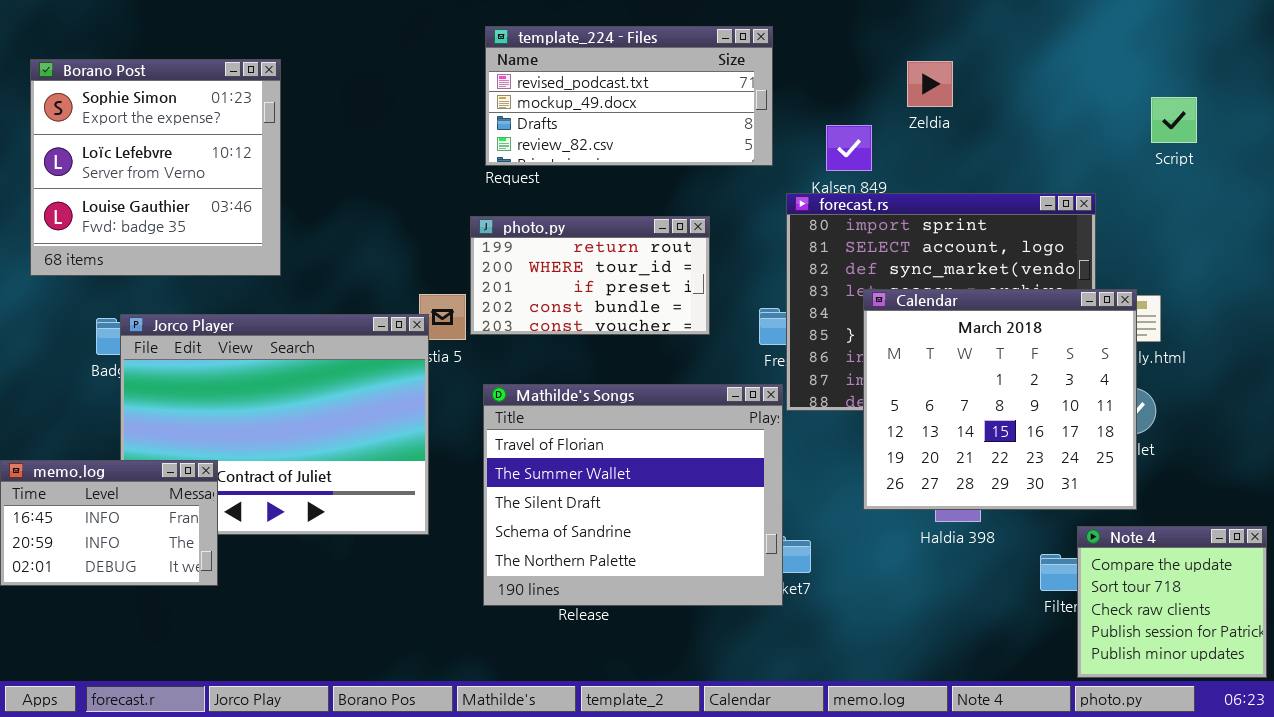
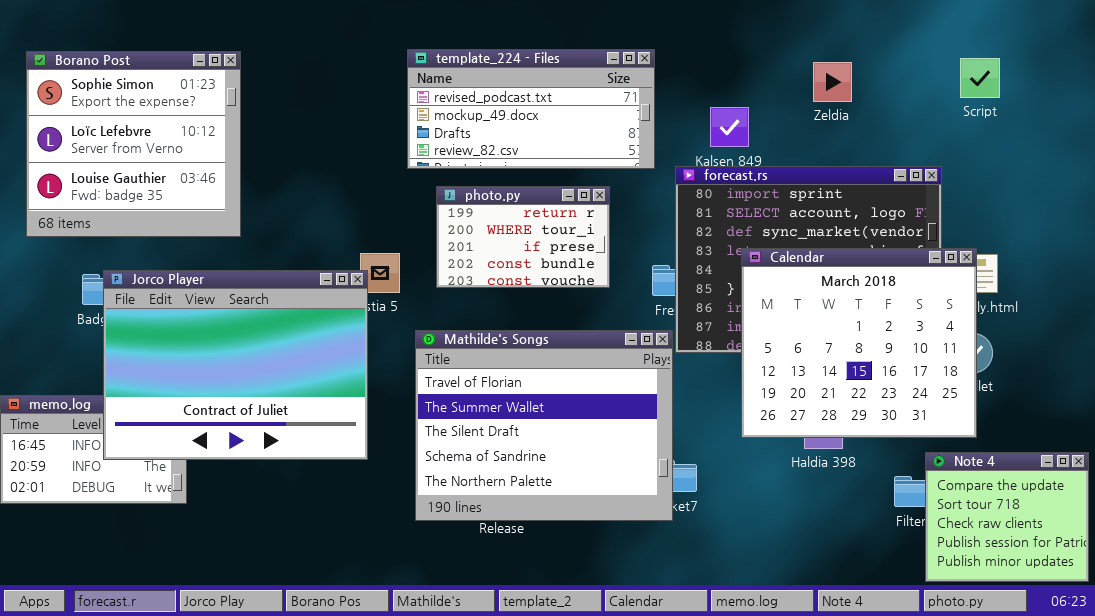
template_224 - Files: [485,26,773,166] -> [407,49,655,169], moved
Zeldia: [907,61,953,107] -> [813,62,852,102], moved
Script: [1151,97,1197,143] -> [960,58,1000,98], moved
photo.py: [470,216,710,335] -> [436,186,610,288], resized
Jorco Player: [120,314,429,535] -> [103,270,368,460], raised

